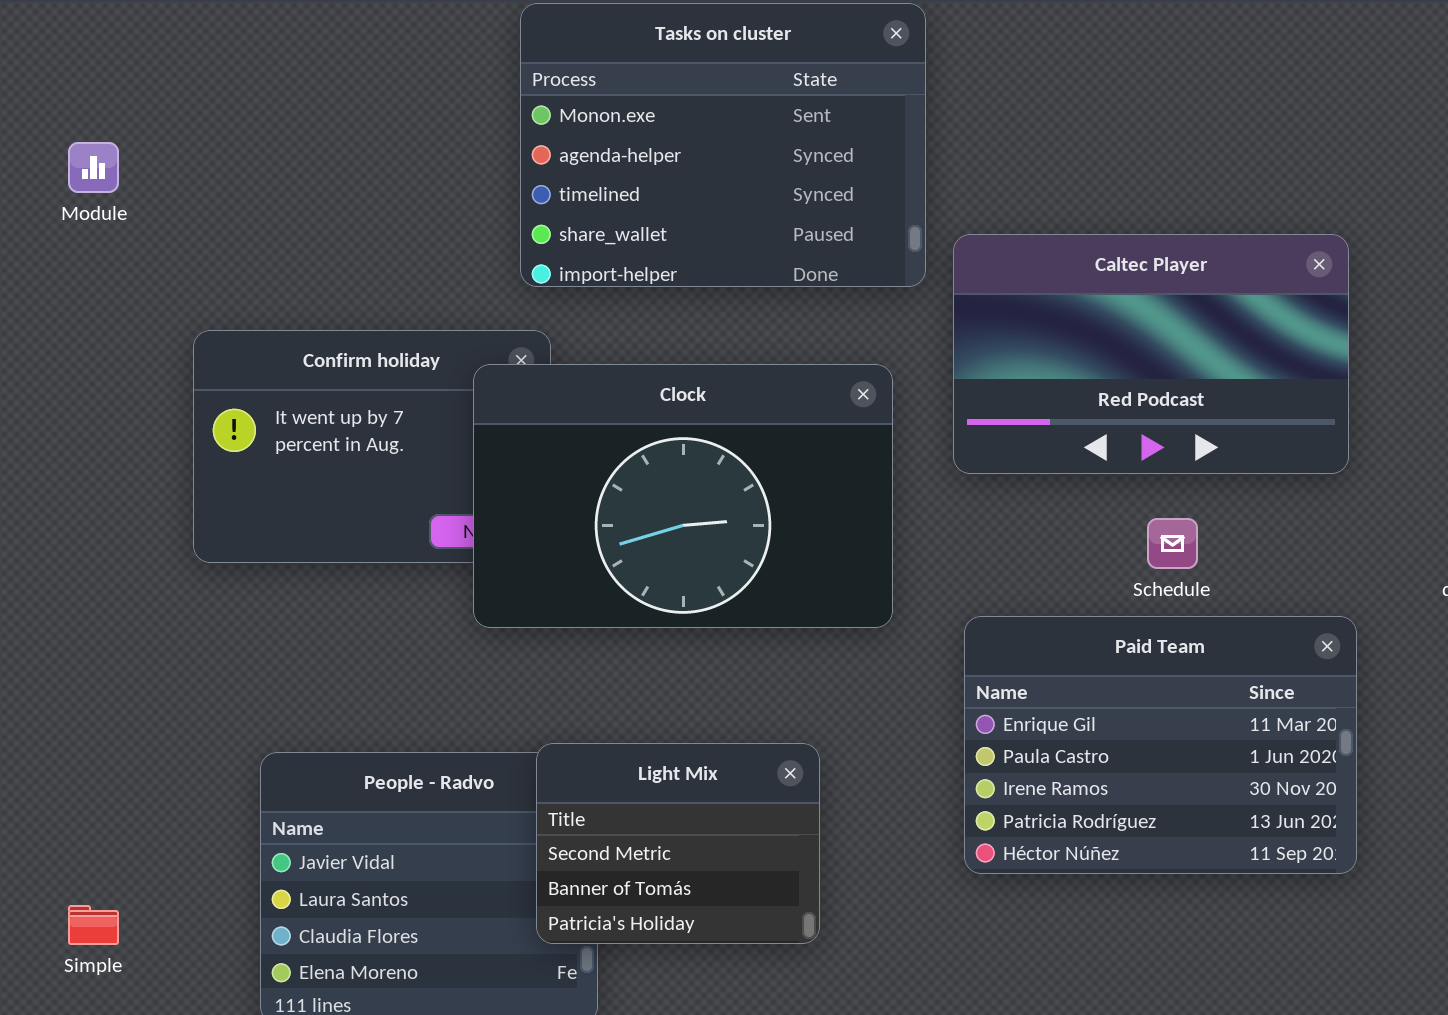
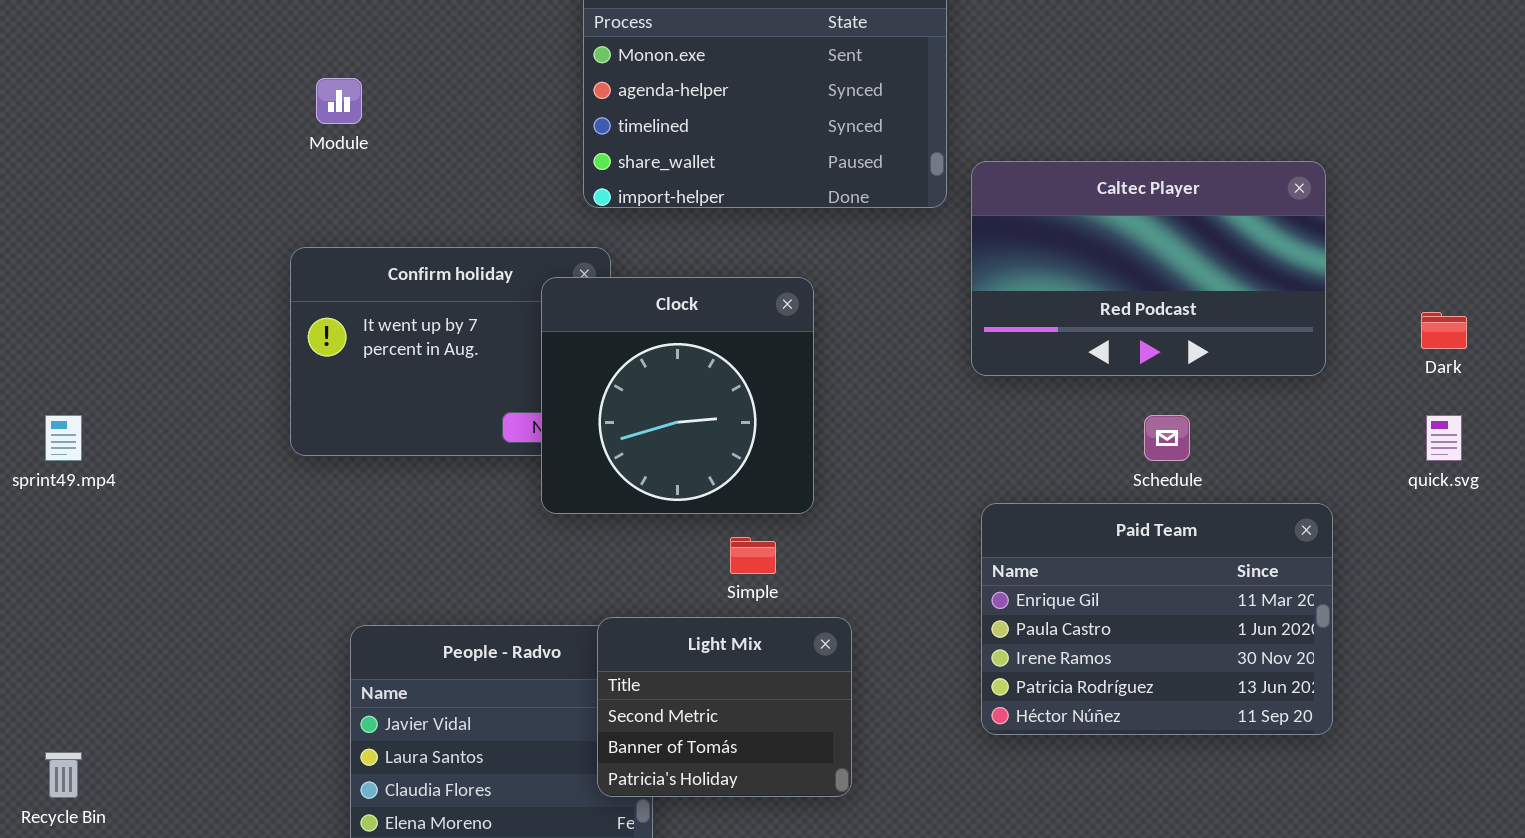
Module: [68,142,119,193] -> [316,78,362,124], moved
Clock: [473,364,893,628] -> [541,277,814,514], resized
Simple: [68,905,119,945] -> [730,537,776,574], moved

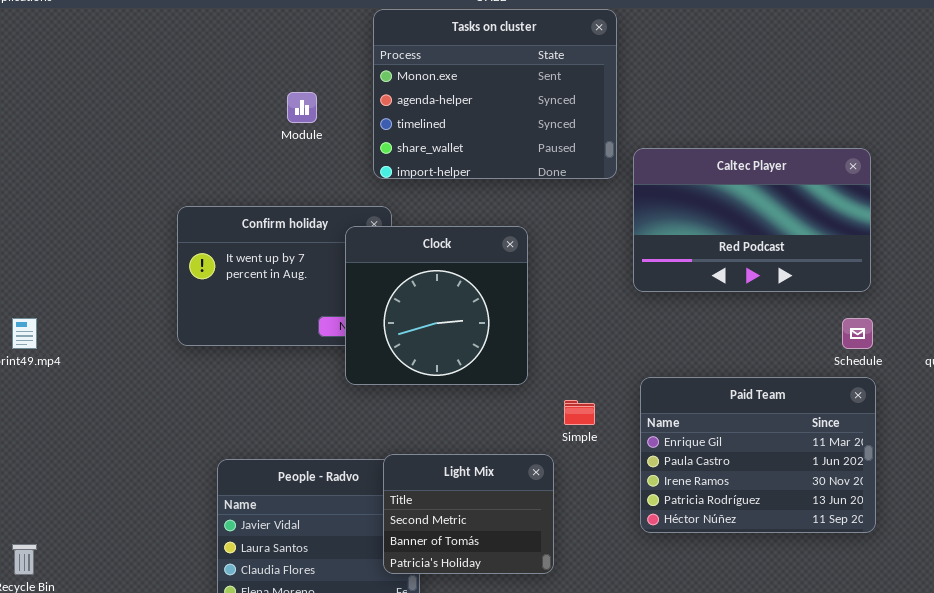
Module: [316,78,362,124] -> [287,92,317,123], moved
Schedule: [1144,415,1190,461] -> [842,318,873,349], moved
Simple: [730,537,776,574] -> [564,400,595,425], moved

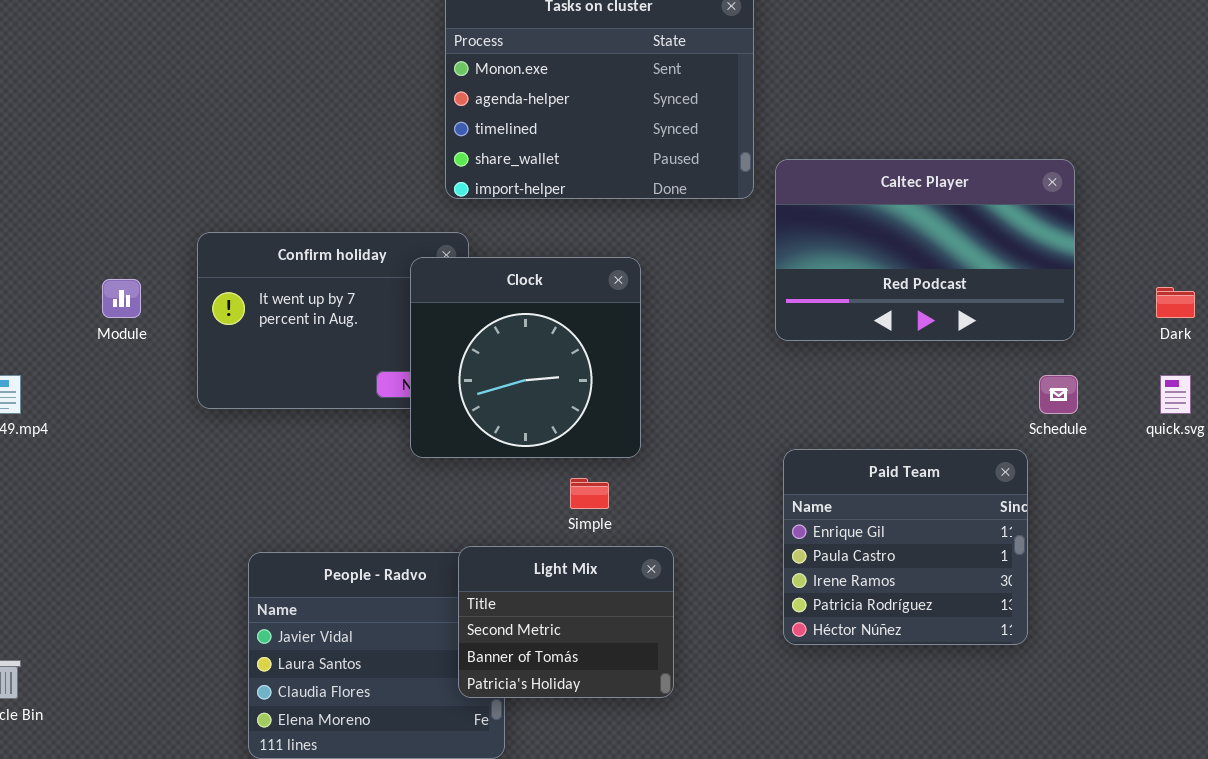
Module: [287,92,317,123] -> [102,279,141,318], moved
Paid Team: [640,377,876,533] -> [783,449,1028,645], resized
Simple: [564,400,595,425] -> [570,478,609,509], moved

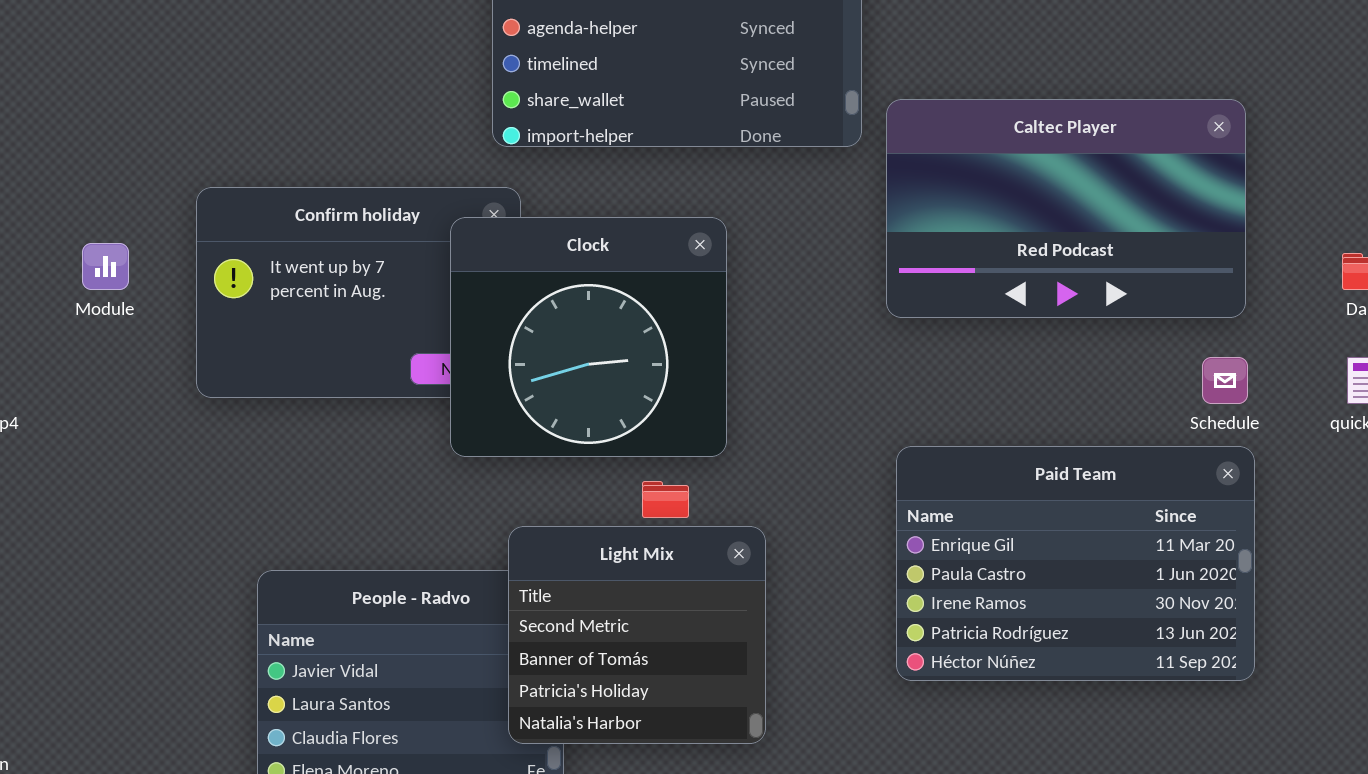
Paid Team: [783,449,1028,645] -> [896,446,1255,681], resized
Light Mix: [458,546,674,698] -> [508,526,766,744], resized

